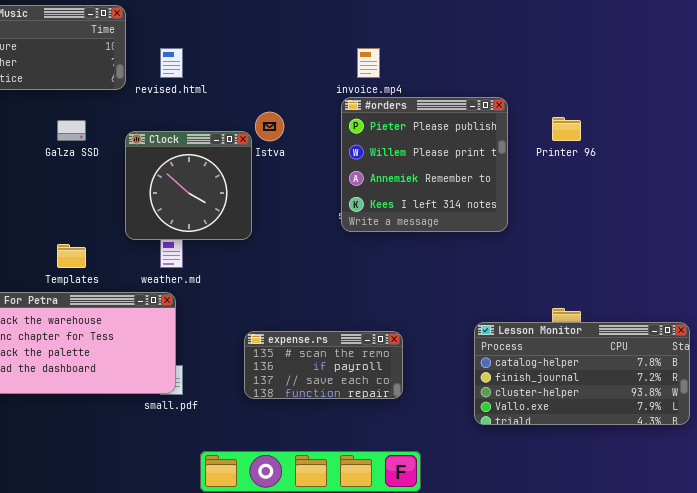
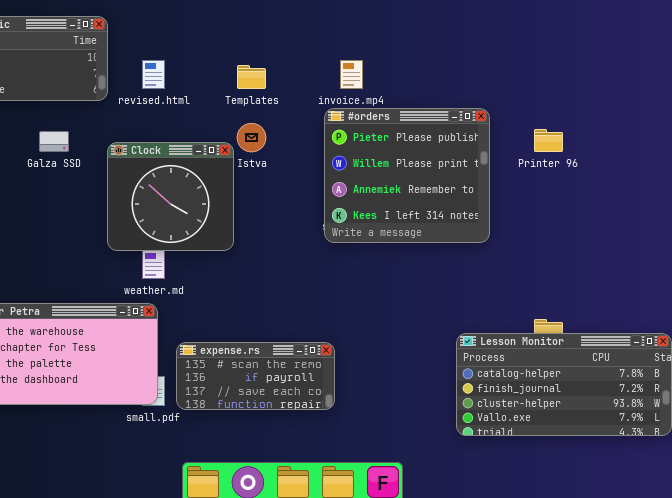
Templates: [57,244,86,268] -> [237,65,266,89], moved
expense.rs: [244,331,403,399] -> [176,342,335,410], moved

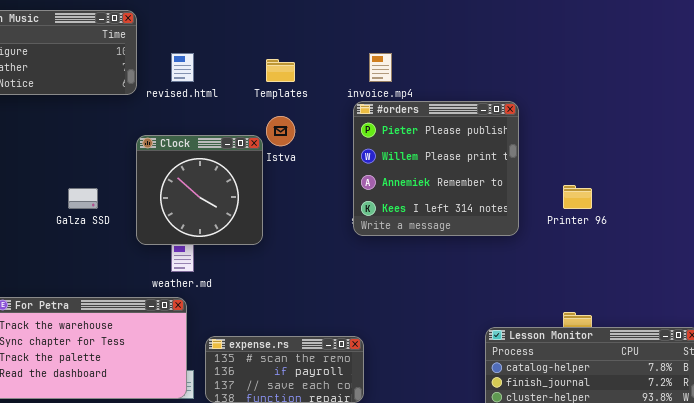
Printer 96: [534,129,563,152] -> [563,185,592,209], moved
Galza SSD: [39,131,69,152] -> [68,188,98,209], moved

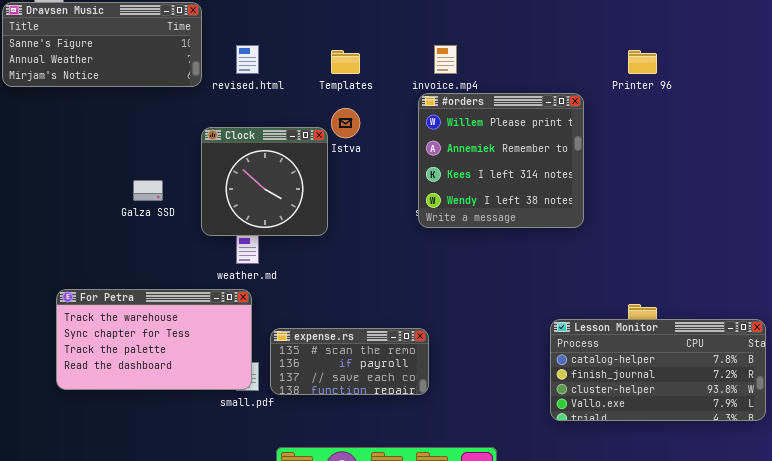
#orders: [353,101,519,236] -> [418,93,584,228], scrolled down 1 row
Printer 96: [563,185,592,209] -> [628,50,657,74], moved

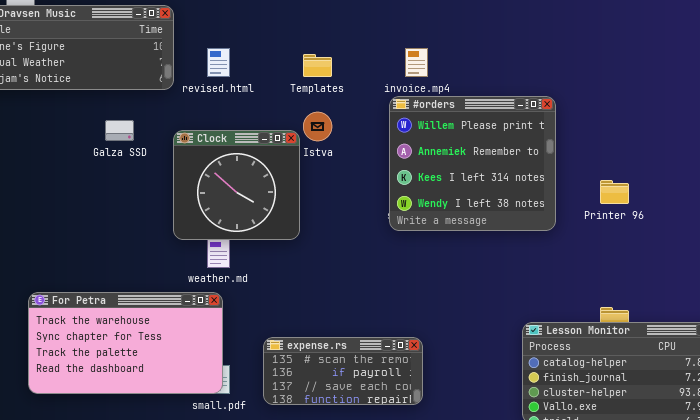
Printer 96: [628,50,657,74] -> [600,180,629,204], moved
Galza SSD: [133,180,163,201] -> [105,120,134,141], moved
expense.rs: [270,328,429,395] -> [263,337,423,405], moved

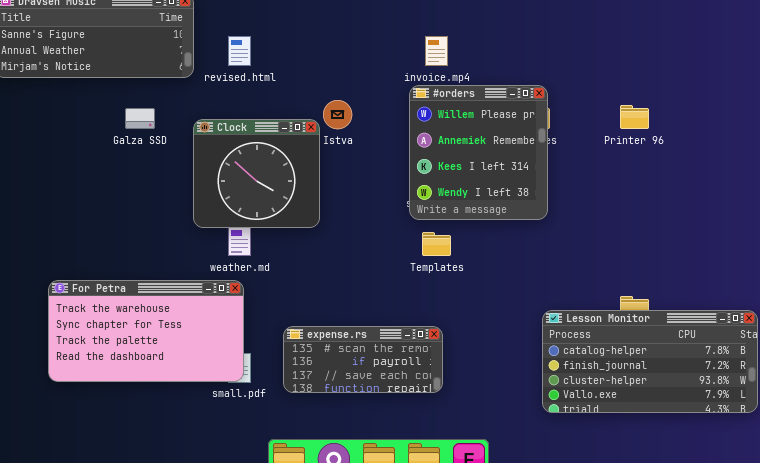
Templates: [303,54,332,77] -> [422,232,451,256], moved
#orders: [389,96,556,231] -> [409,85,548,220], resized
Printer 96: [600,180,629,204] -> [620,105,649,129], moved

